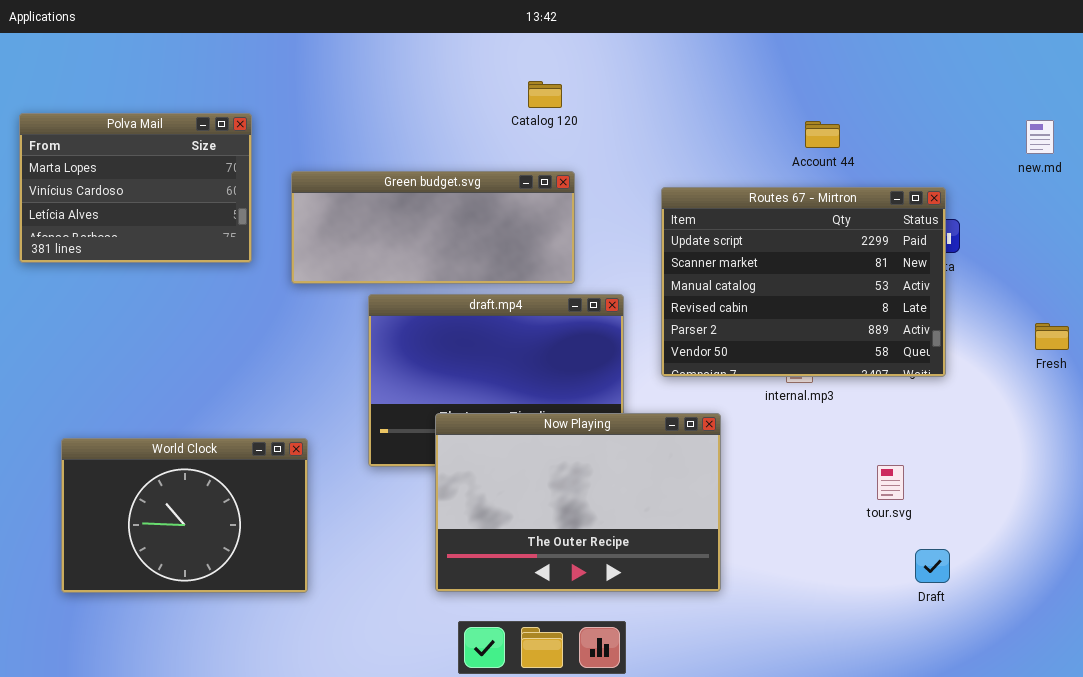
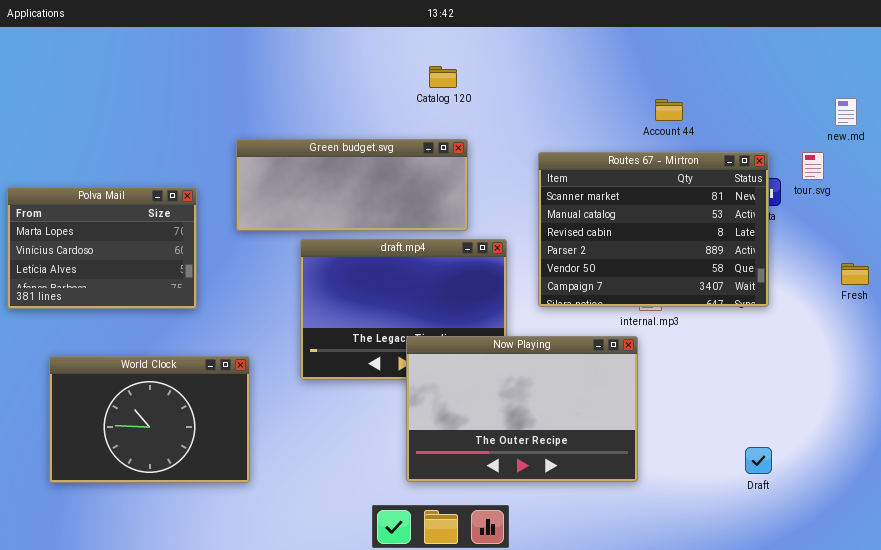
Polva Mail: [19,113,252,263] -> [7,187,197,309], moved
Routes 67 - Mirtron: [661,187,946,377] -> [538,152,769,307], scrolled down 1 row
Now Playing: [435,413,721,592] -> [406,336,638,482], moved
tour.svg: [877,465,904,500] -> [802,152,824,180], moved

